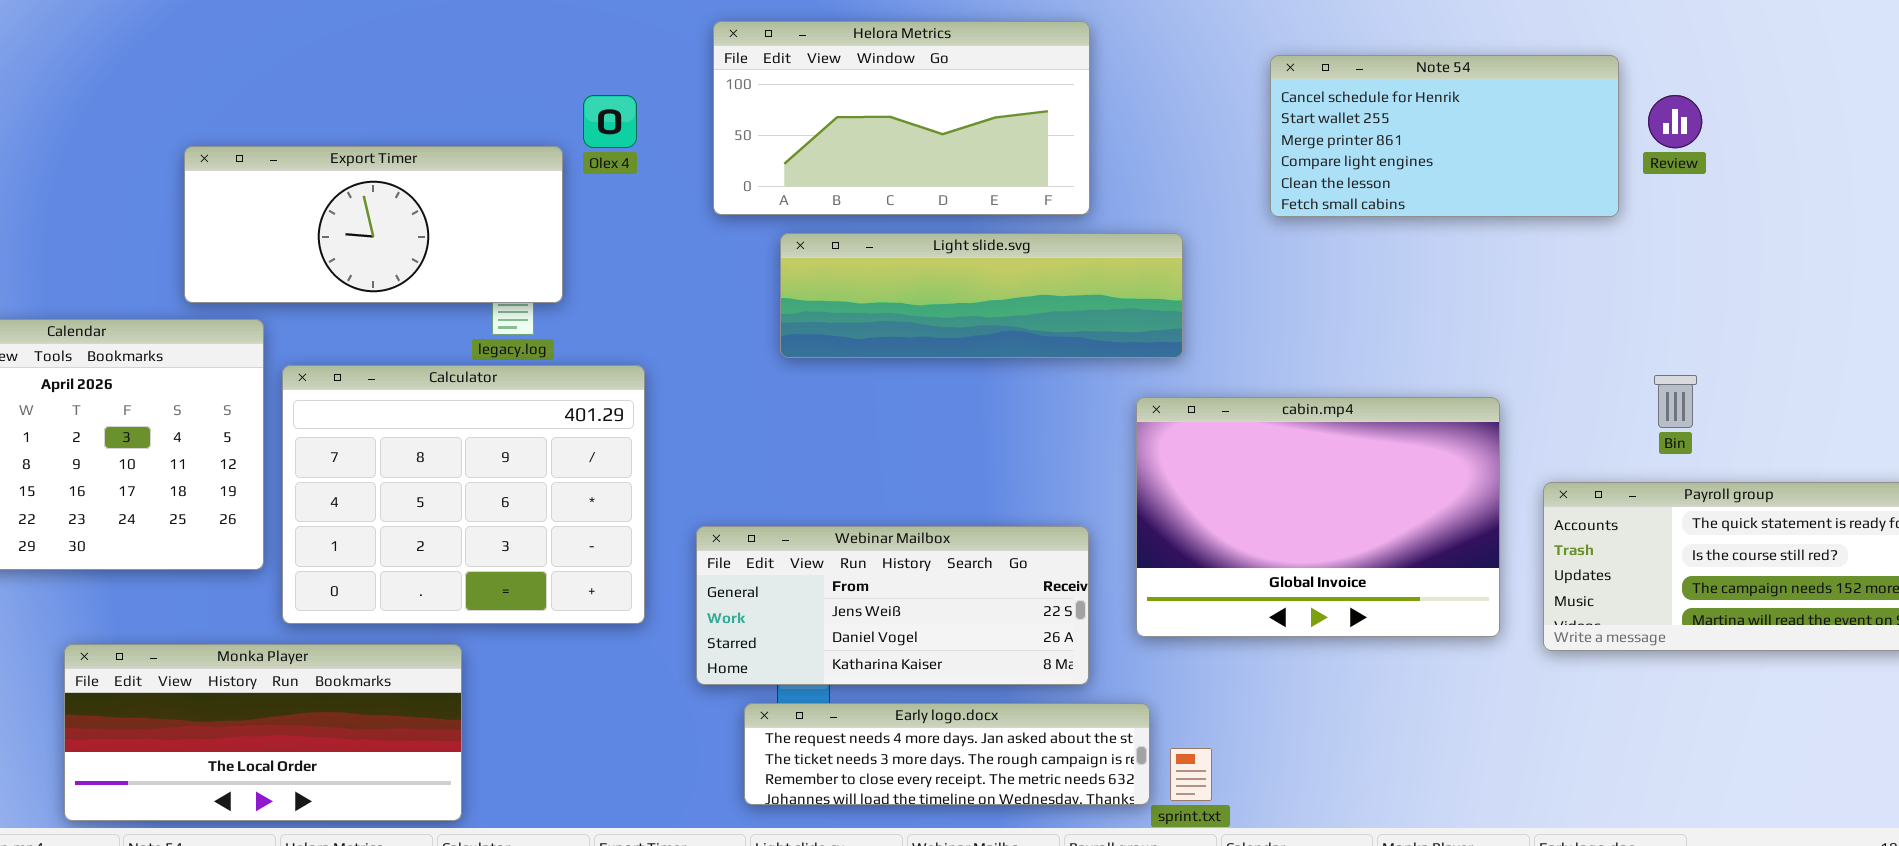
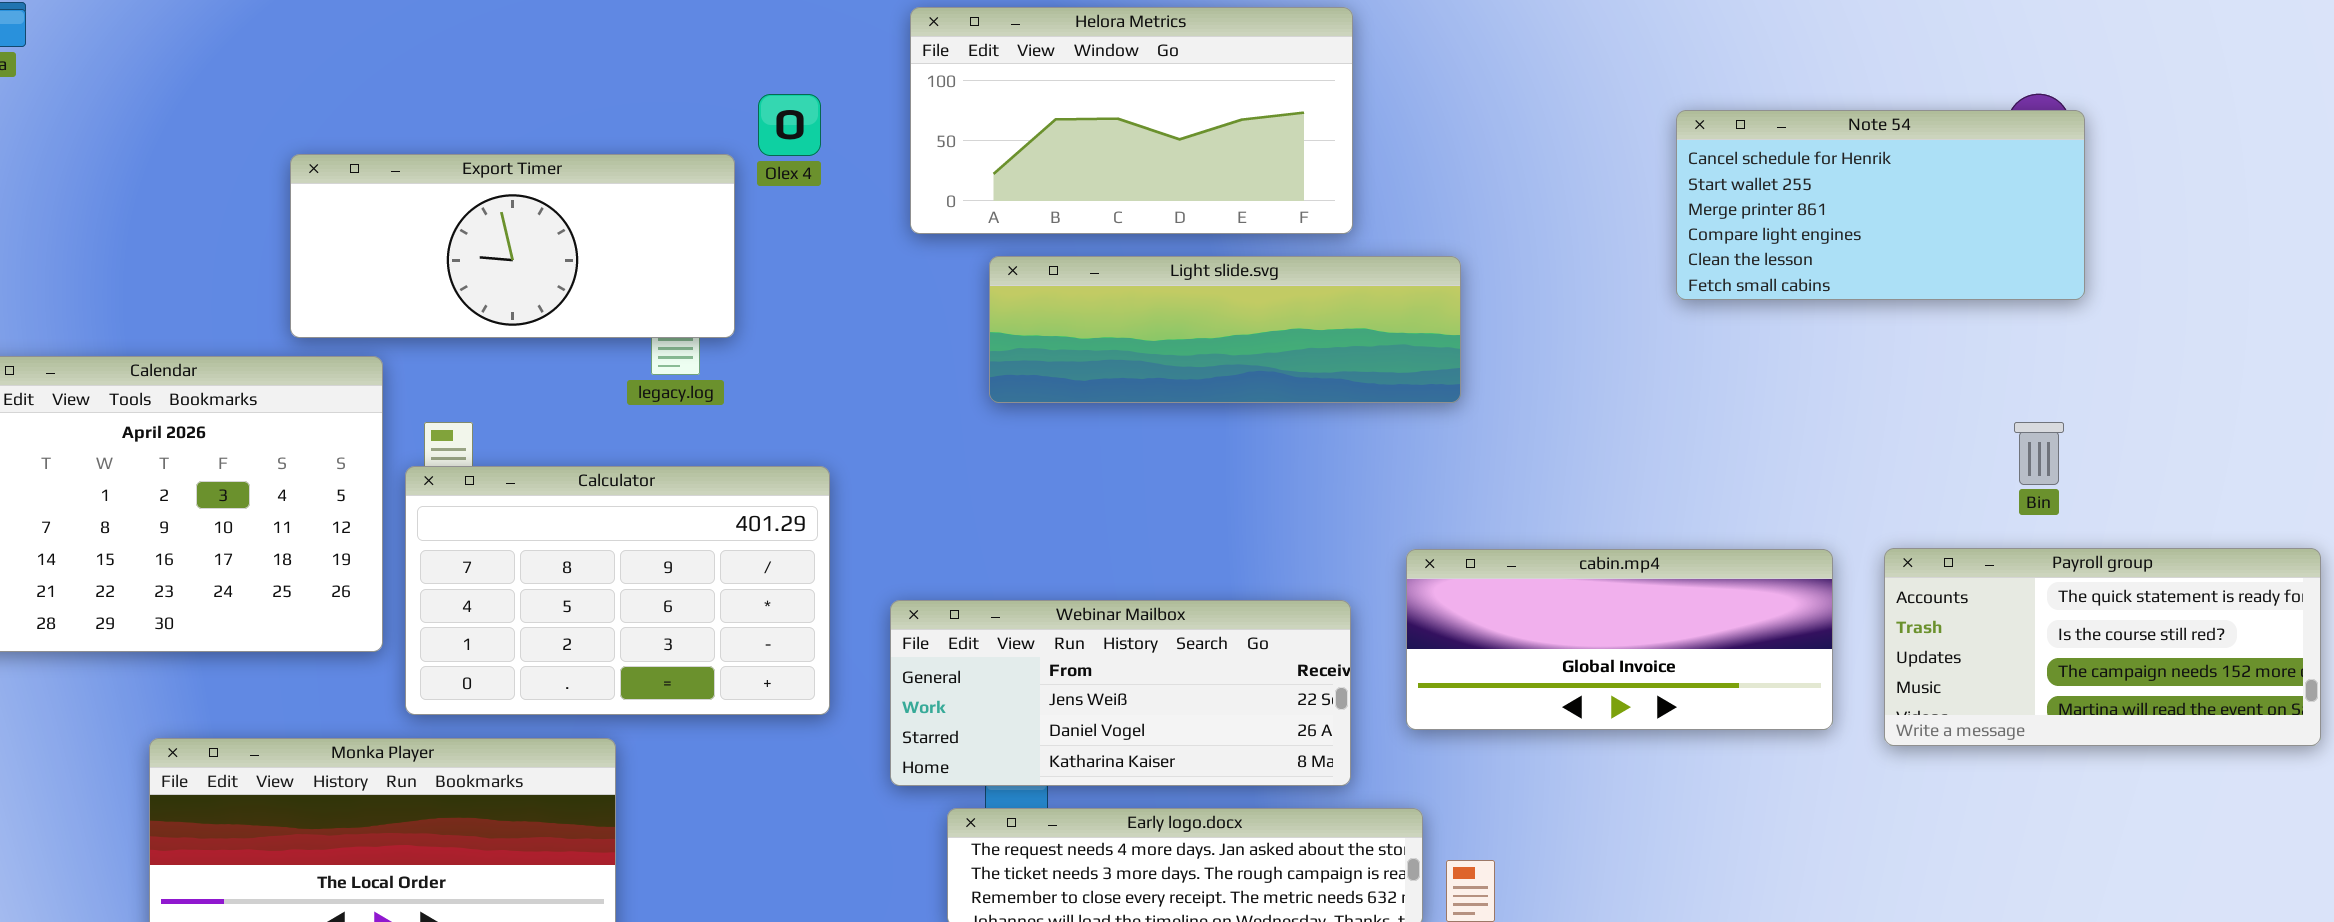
Note 54: [1270,55,1619,217] -> [1676,110,2085,300], moved
Calculator: [282,365,645,624] -> [405,466,830,715], resized
cabin.mp4: [1136,397,1500,637] -> [1406,549,1833,730], resized

